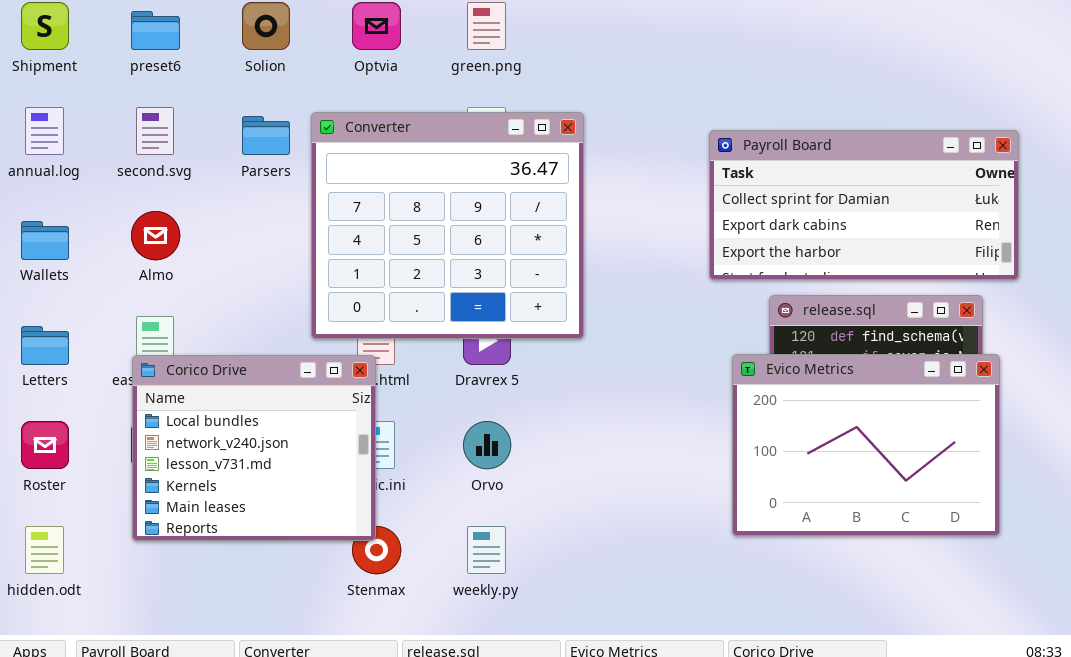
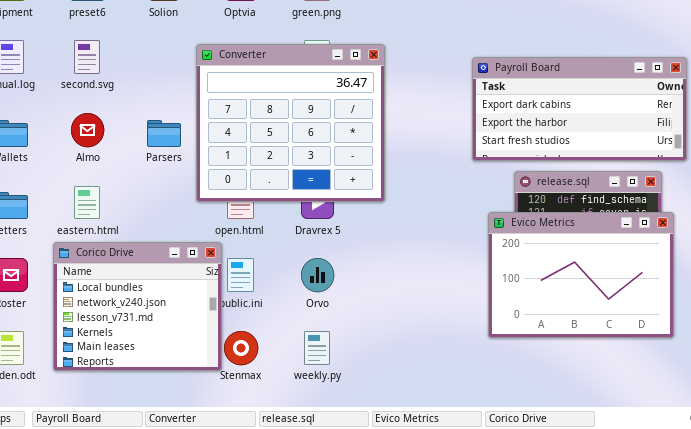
Parsers: [242,116,290,155] -> [147,120,181,147], moved
Payroll Board: [709,130,1019,280] -> [472,57,687,161], scrolled down 1 row
Corico Drive: [132,355,376,541] -> [53,242,222,371], moved

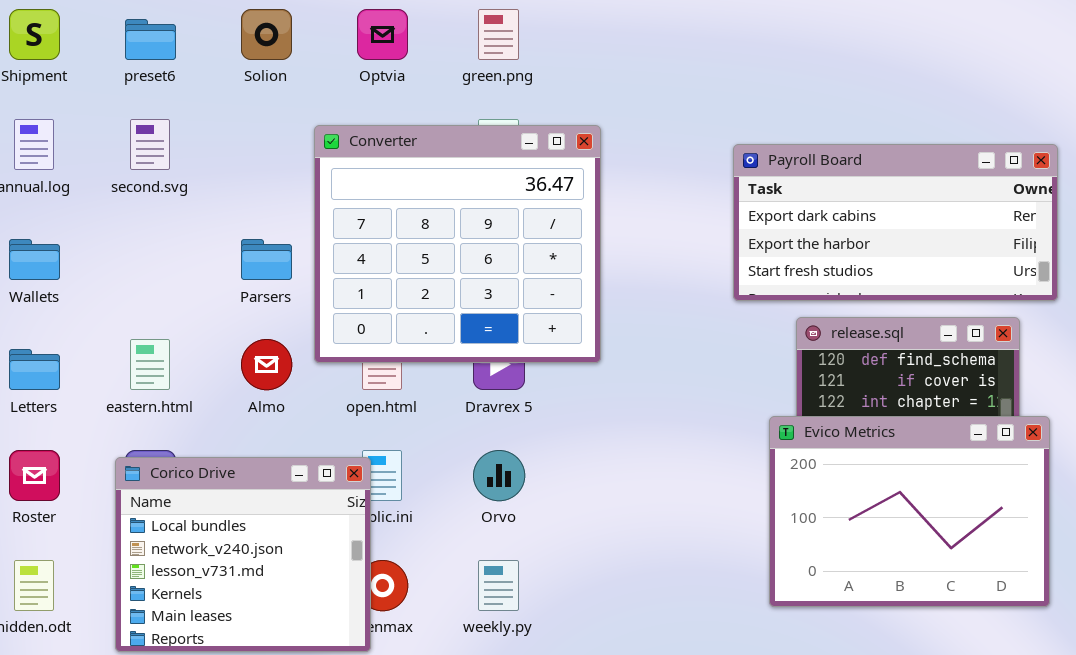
Almo: [71,113,104,147] -> [241,339,292,390], moved
Evico Metrics: [488,212,674,338] -> [769,416,1050,607], moved
Corico Drive: [53,242,222,371] -> [115,457,371,652], moved

